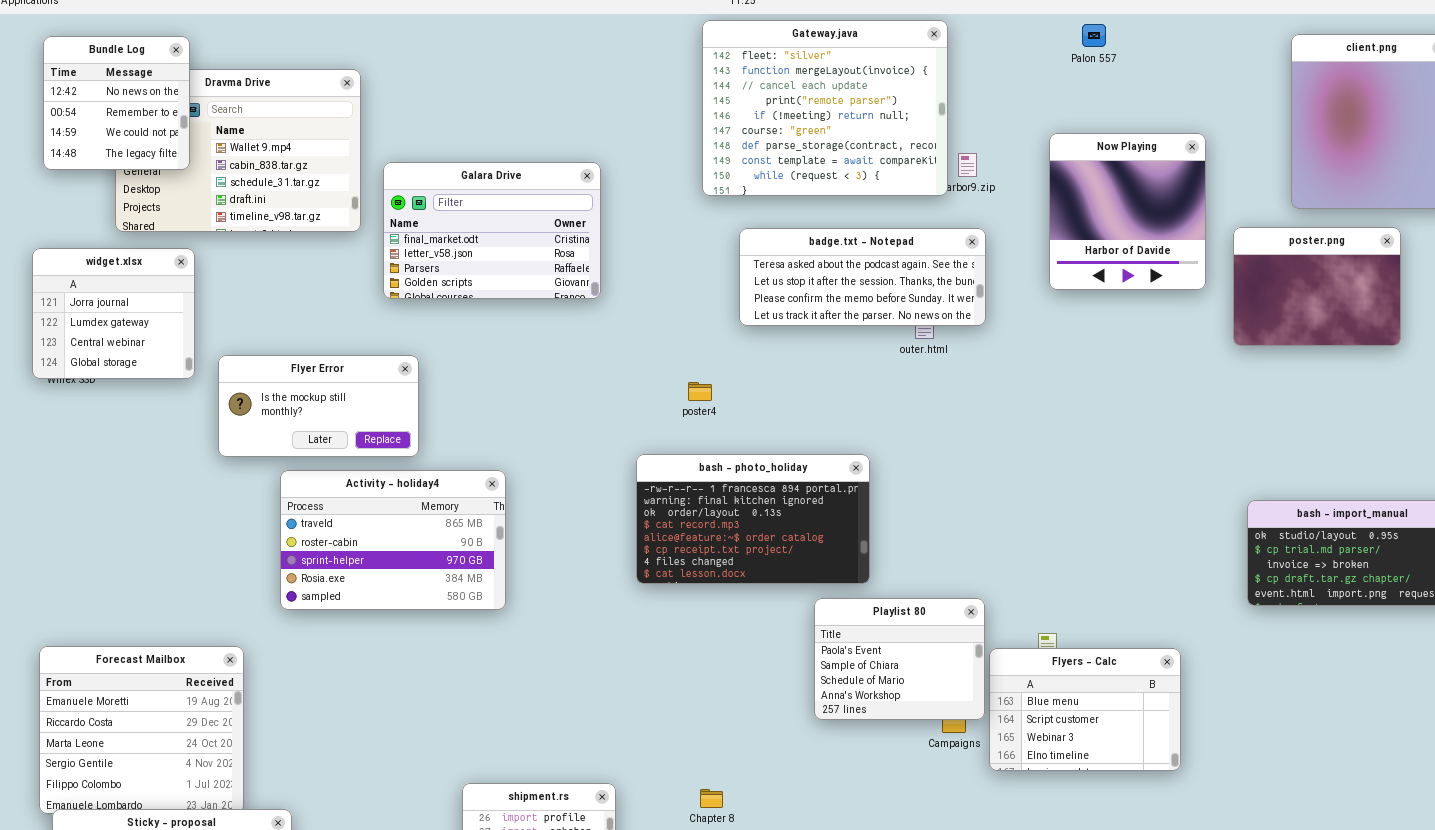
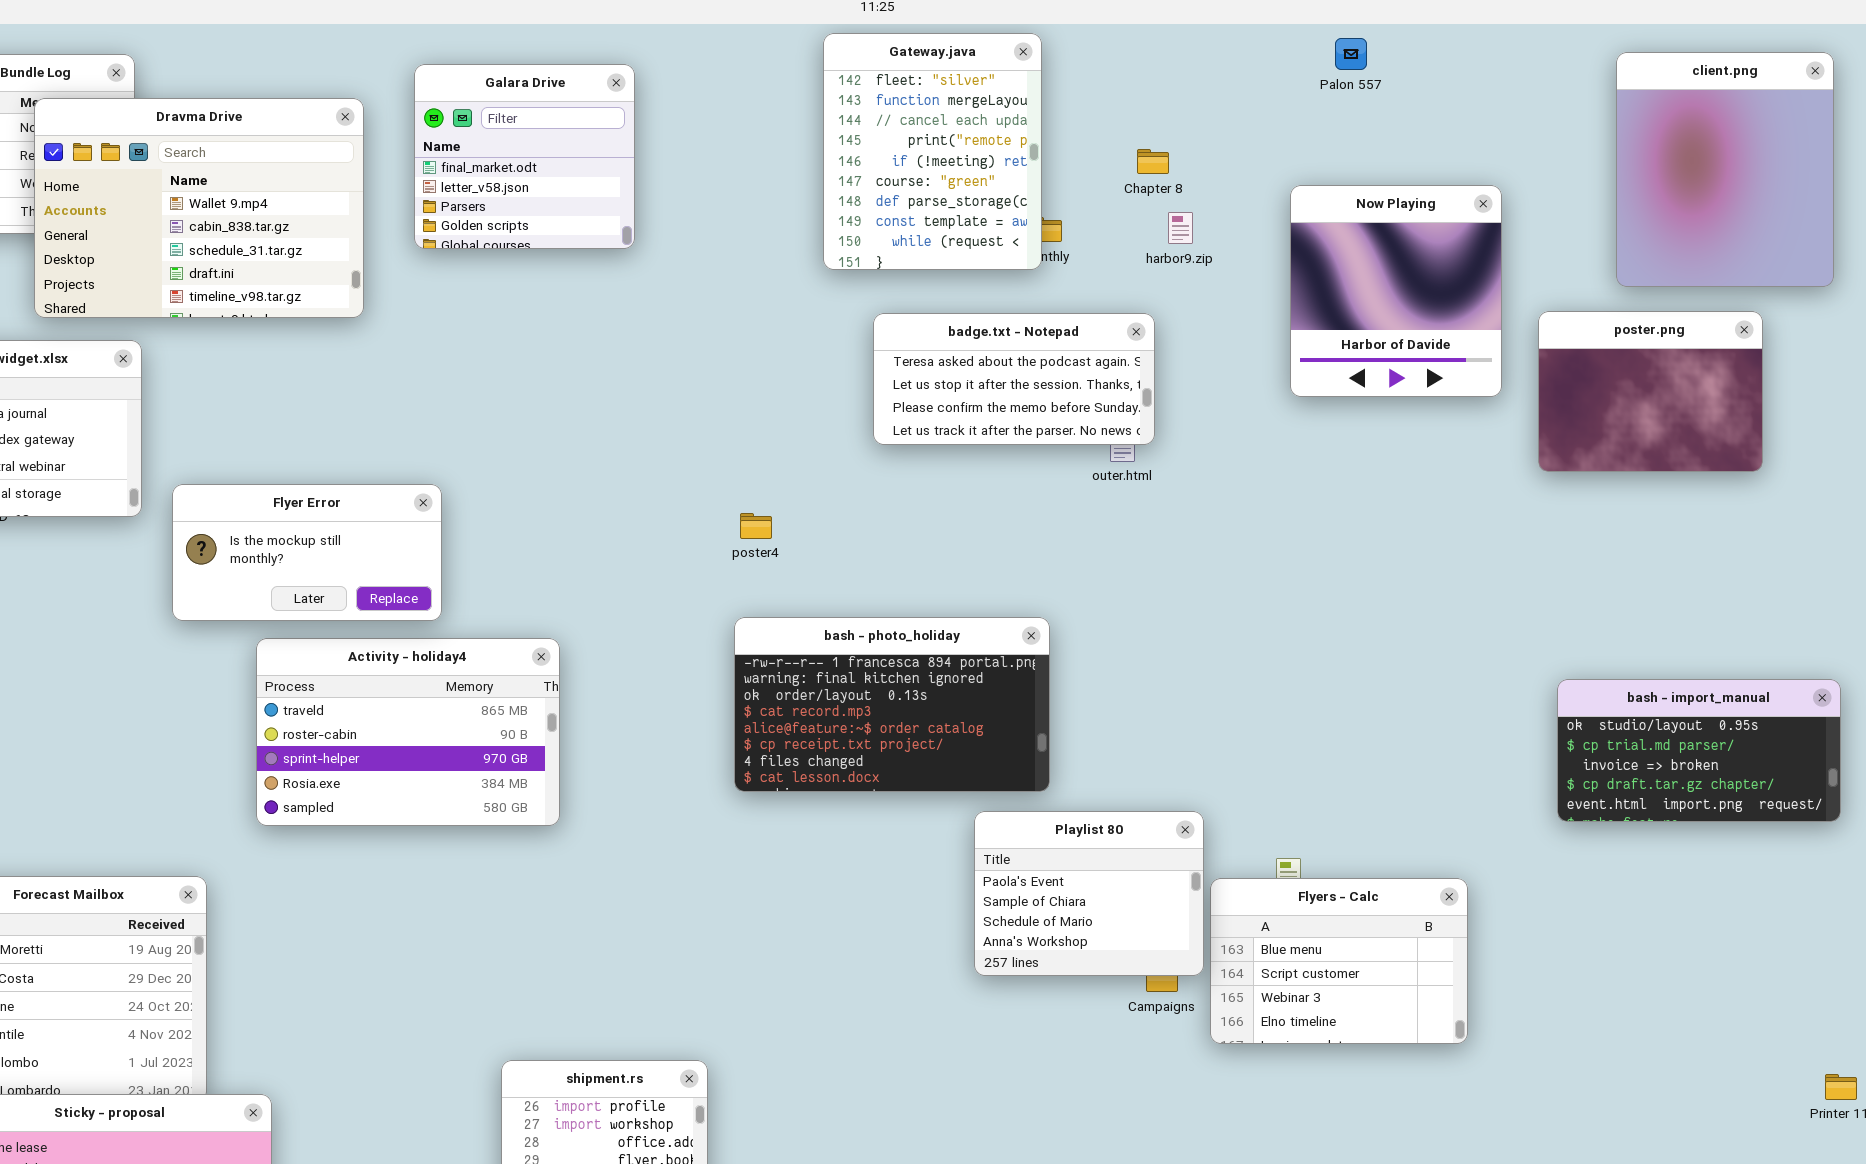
Gateway.java: [702,20,948,196] -> [823,33,1042,270], resized
Dravma Drive: [115,69,361,232] -> [34,98,364,318], raised
Galara Drive: [383,162,601,299] -> [414,64,635,249], moved, resized
badge.txt - Notepad: [739,228,986,326] -> [873,313,1155,445], resized
poster4: [688,382,712,401] -> [740,513,772,539], moved
Chapter 8: [700,789,723,808] -> [1137,149,1169,174], moved

